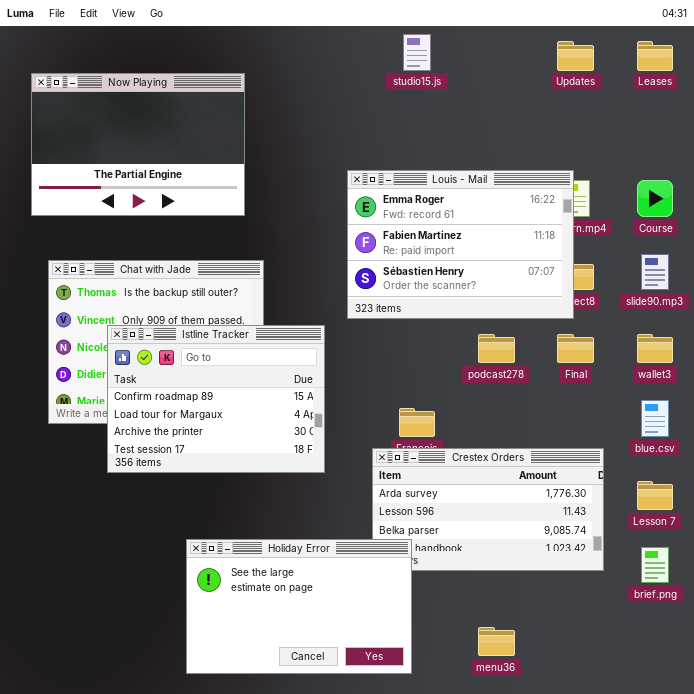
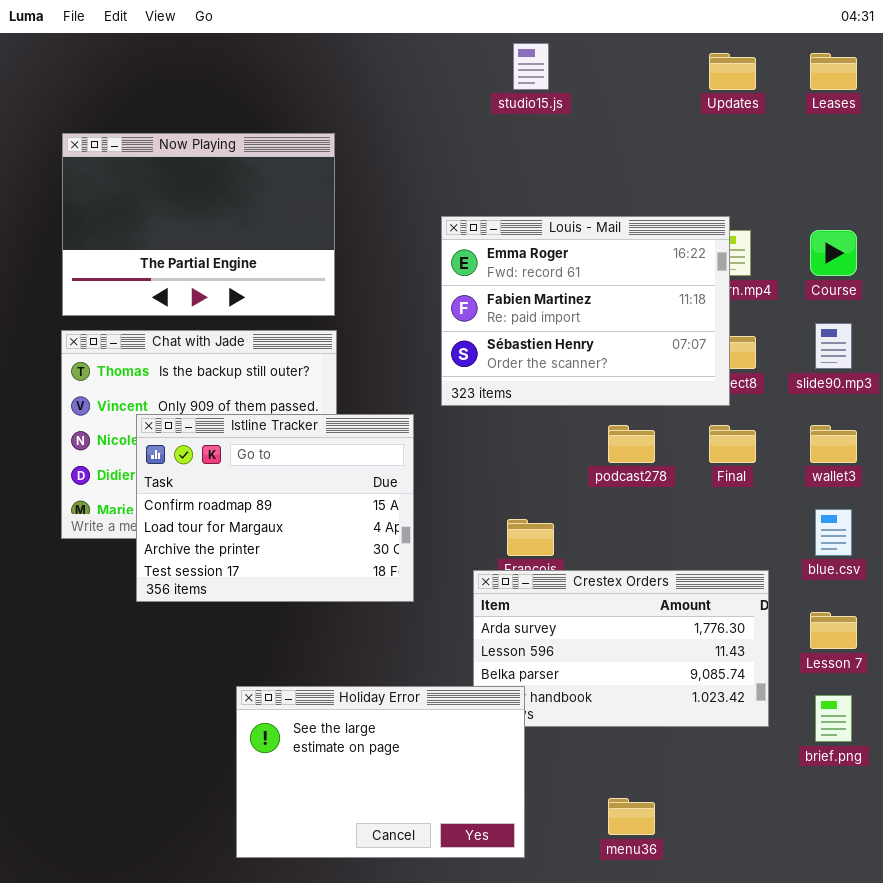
Now Playing: [31,73,245,216] -> [62,133,335,316], moved

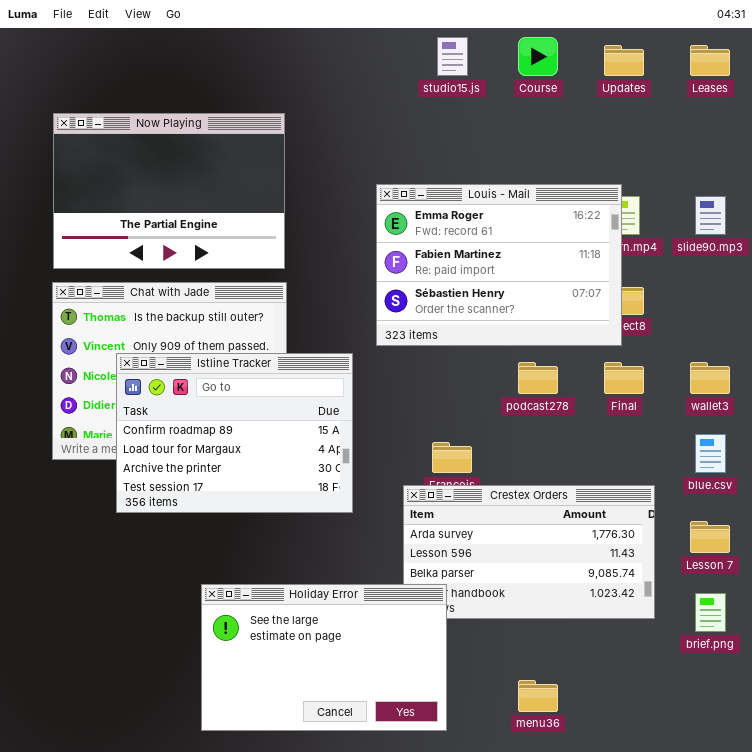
Course: [810,230,857,276] -> [518,37,558,76], moved
slide90.mp3: [815,323,852,369] -> [695,196,726,235], moved

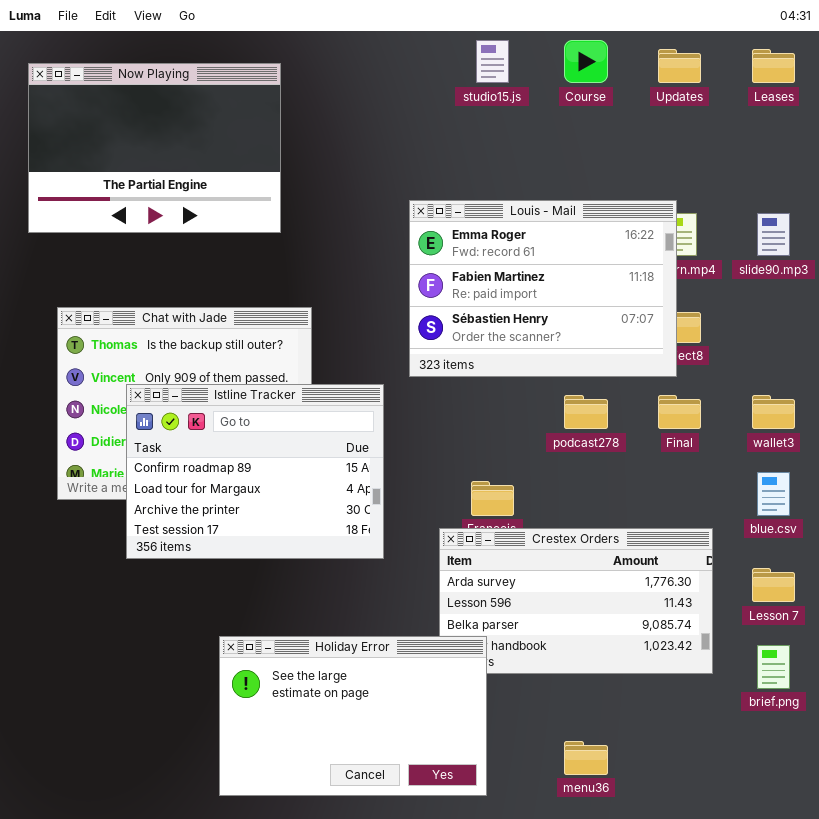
Now Playing: [53,113,285,269] -> [28,63,281,233], moved

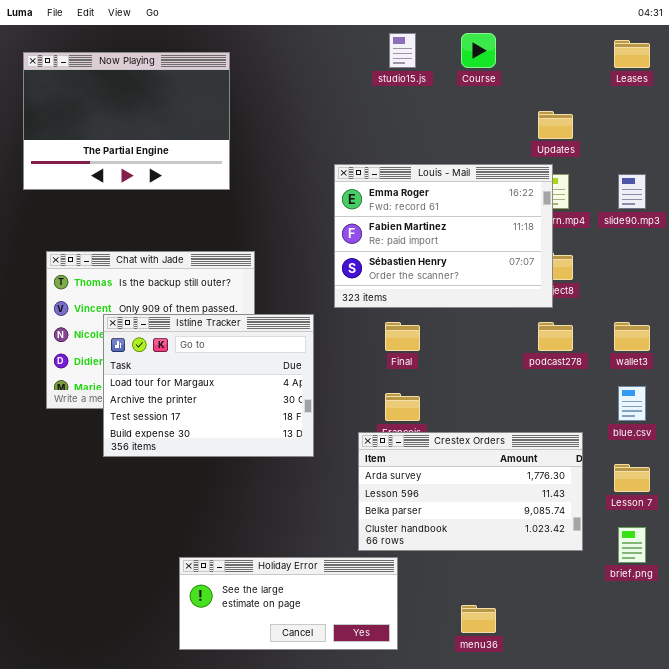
Updates: [658,49,701,83] -> [538,111,573,139], moved
Istline Tracker: [126,384,384,559] -> [103,314,314,457], scrolled down 1 row
podcast278: [564,395,608,429] -> [538,322,573,351], moved
Final: [658,395,701,429] -> [385,322,420,351], moved
Holiday Error: [219,636,487,796] -> [179,557,398,650], resized

